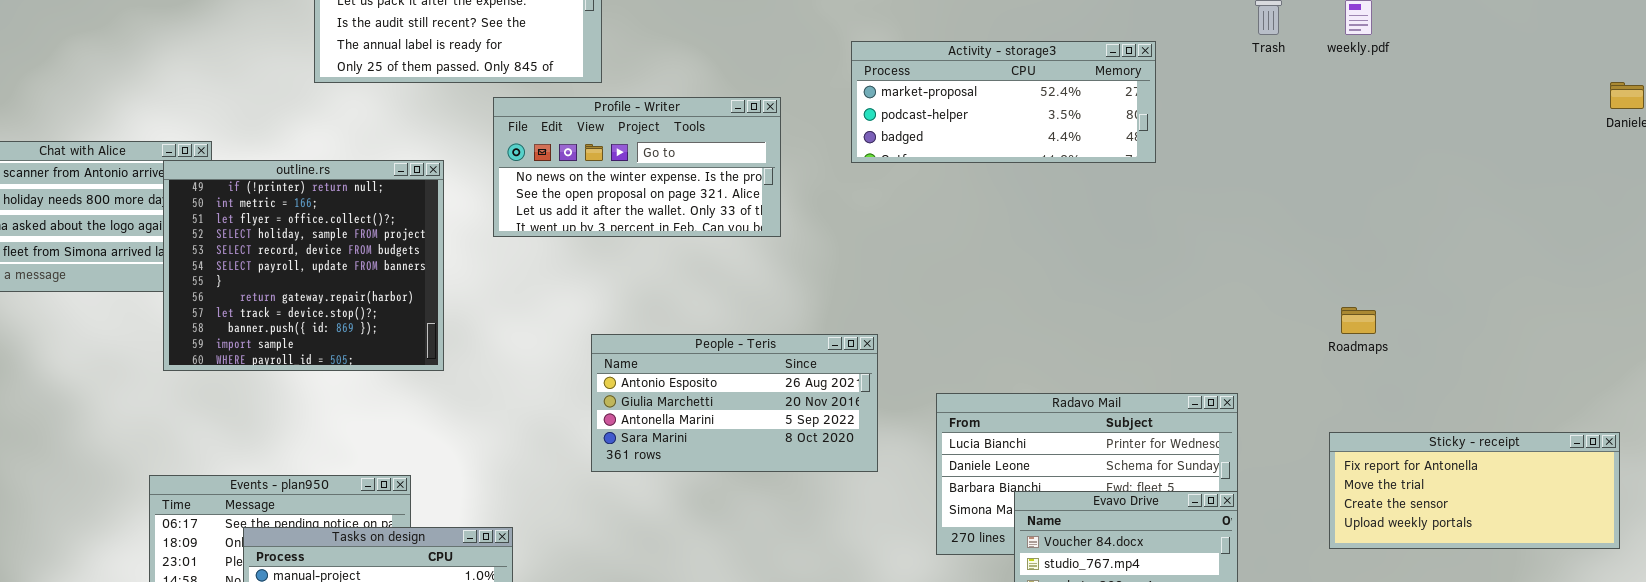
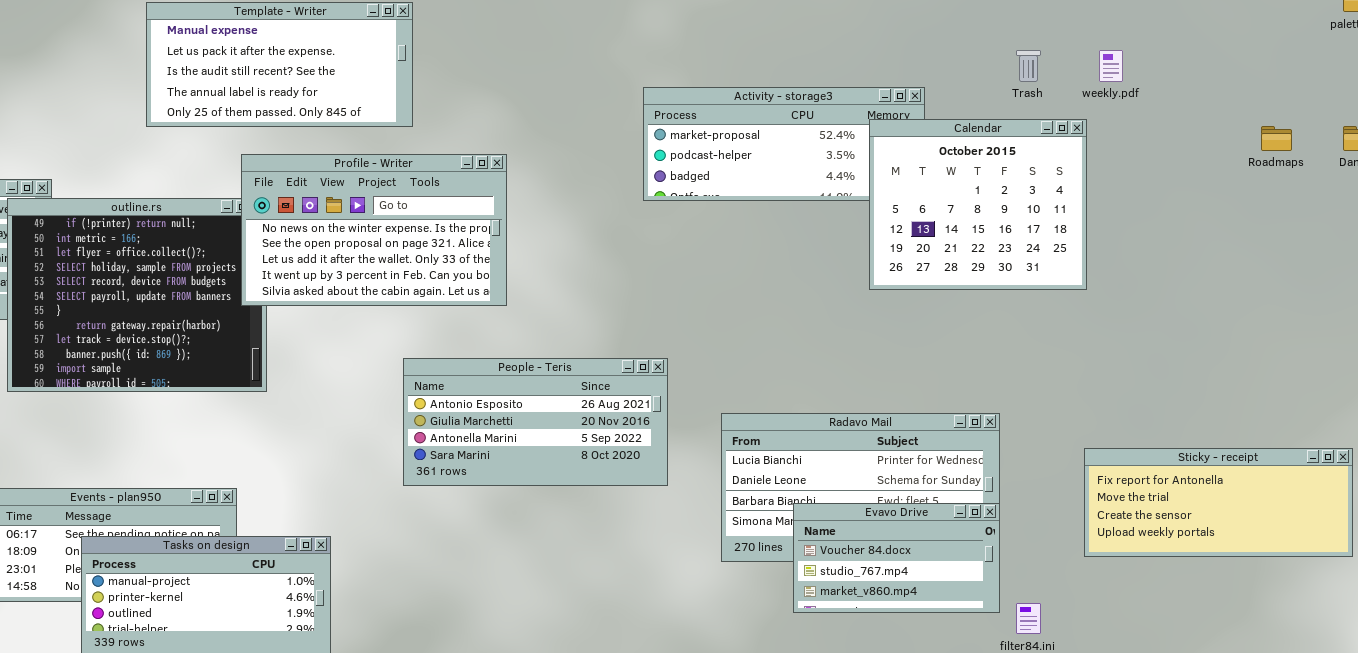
Calendar: none -> [869,119,1087,290], opened
Profile - Writer: [493,97,781,237] -> [241,154,507,306], moved, resized
Roadmaps: [1341,307,1376,334] -> [1261,126,1292,151], moved

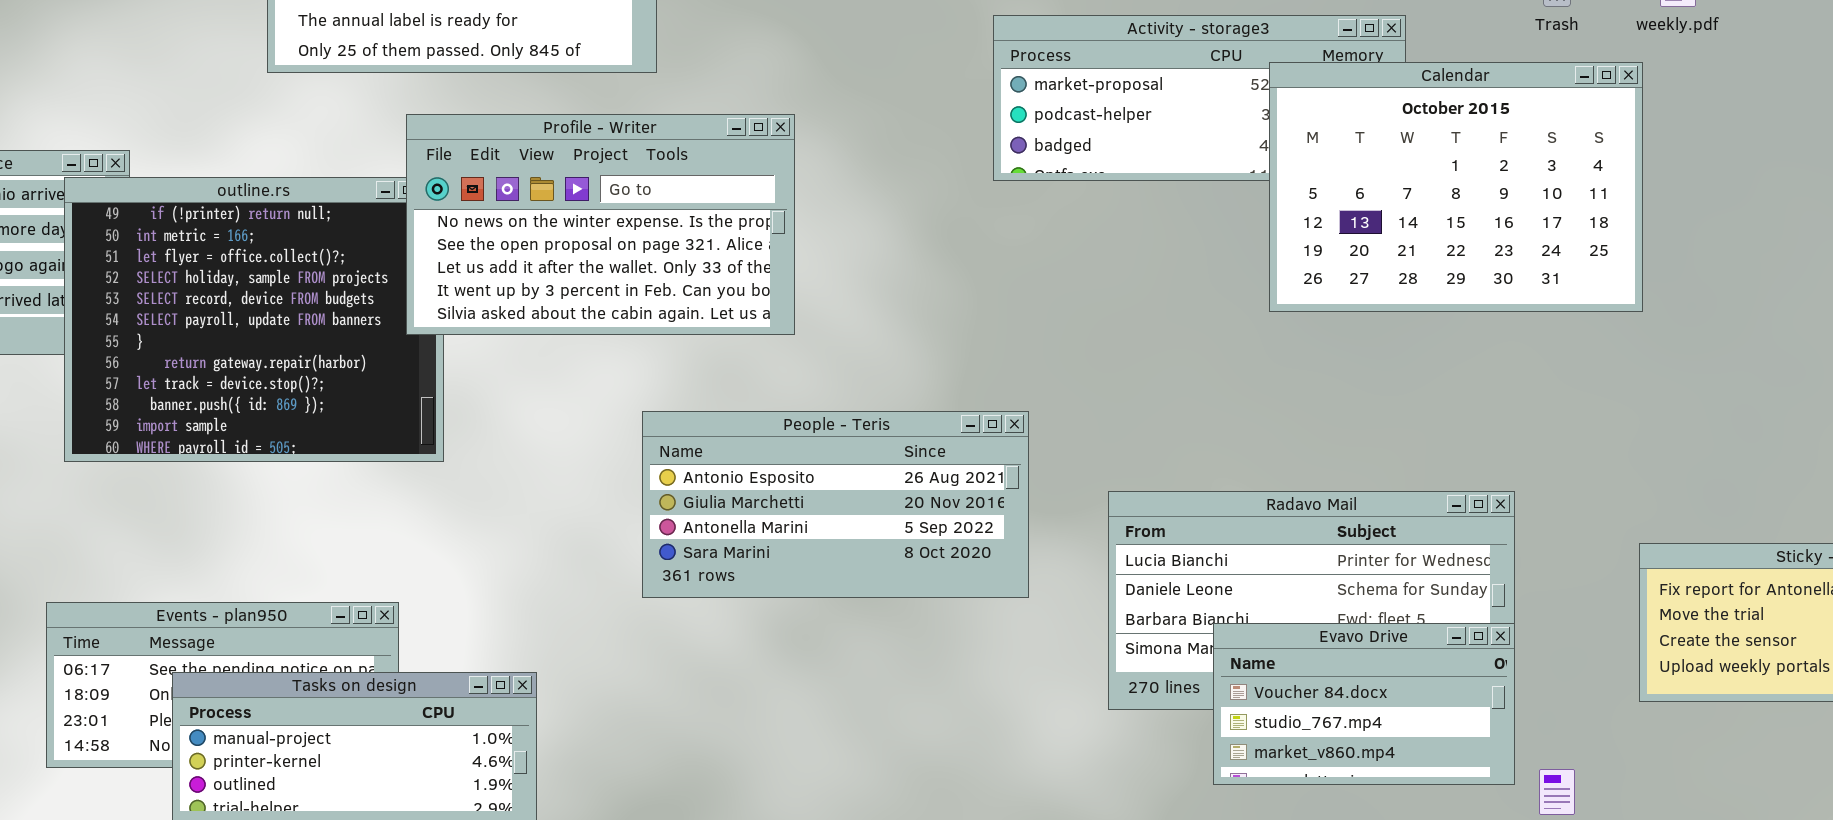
Calendar: [869,119,1087,290] -> [1269,62,1643,312], resized

